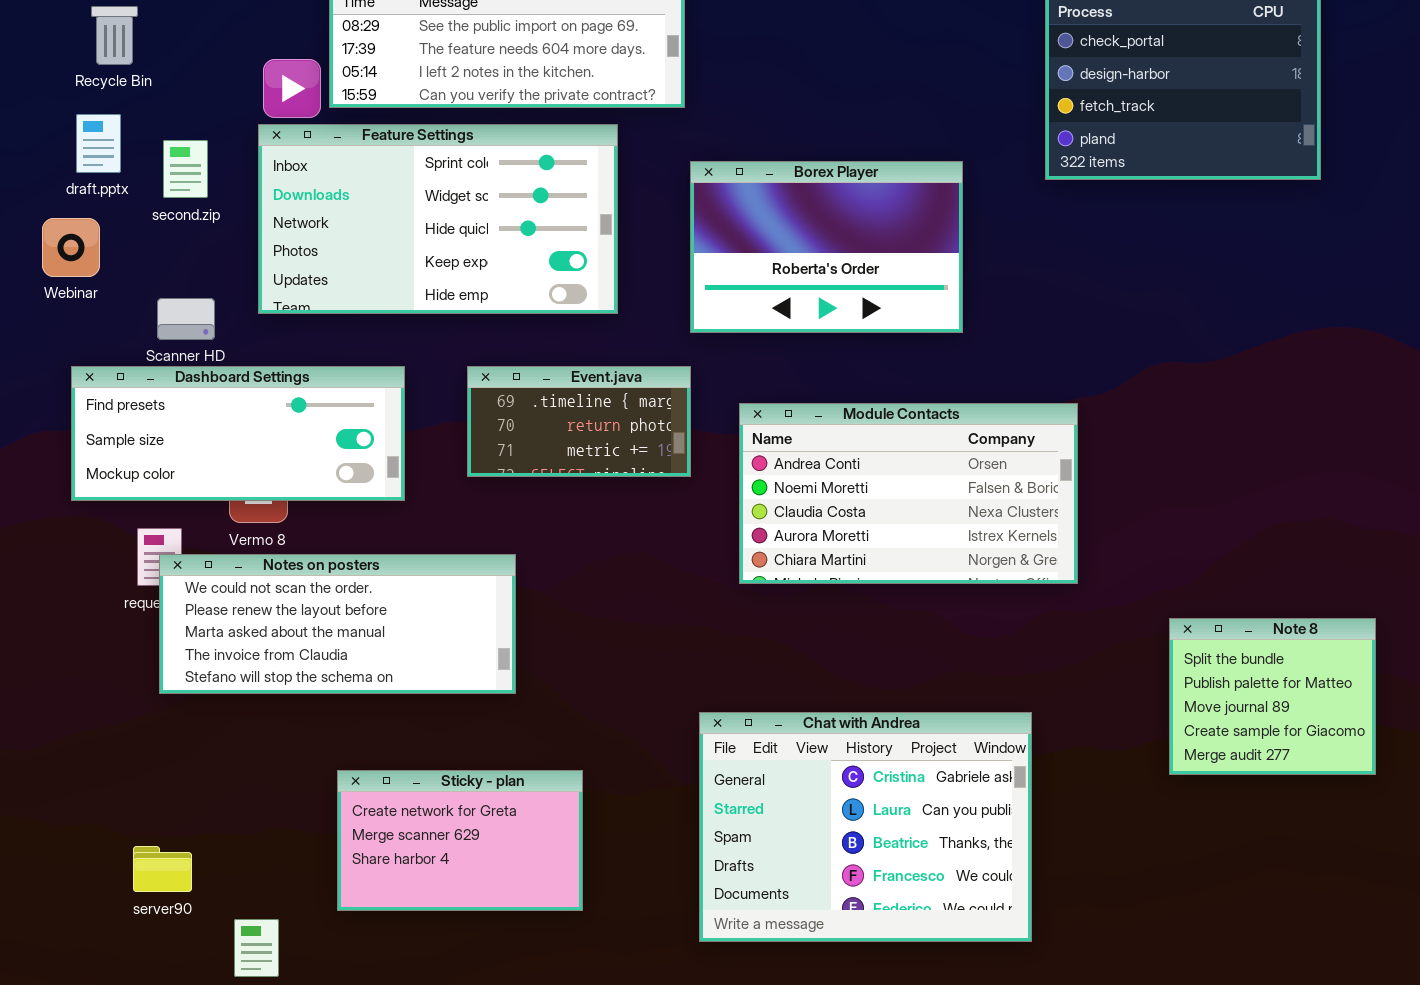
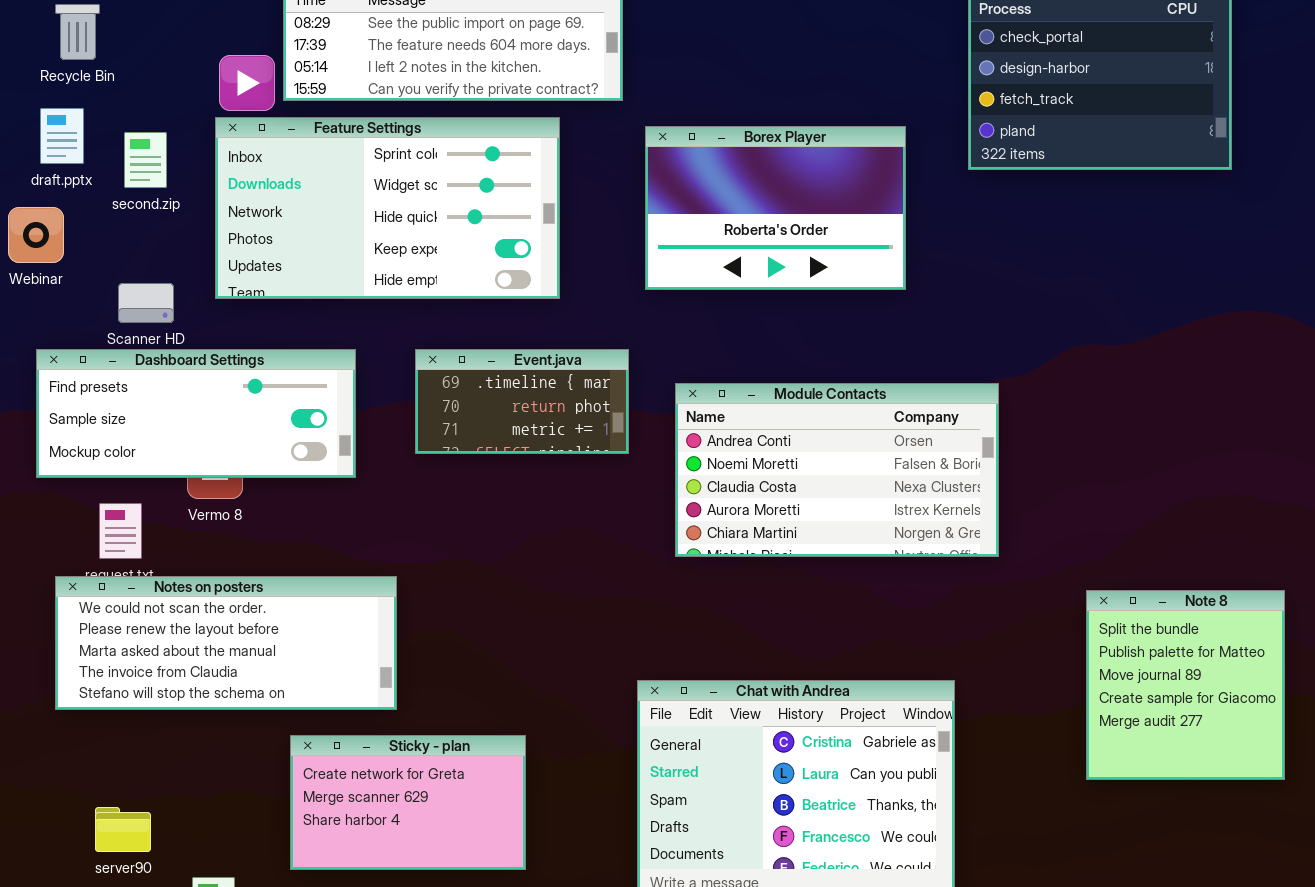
Borex Player: [690,161,963,333] -> [645,126,906,290], moved
Notes on posters: [159,554,516,694] -> [55,576,397,710], moved
Note 8: [1169,618,1376,775] -> [1086,590,1285,780], resized

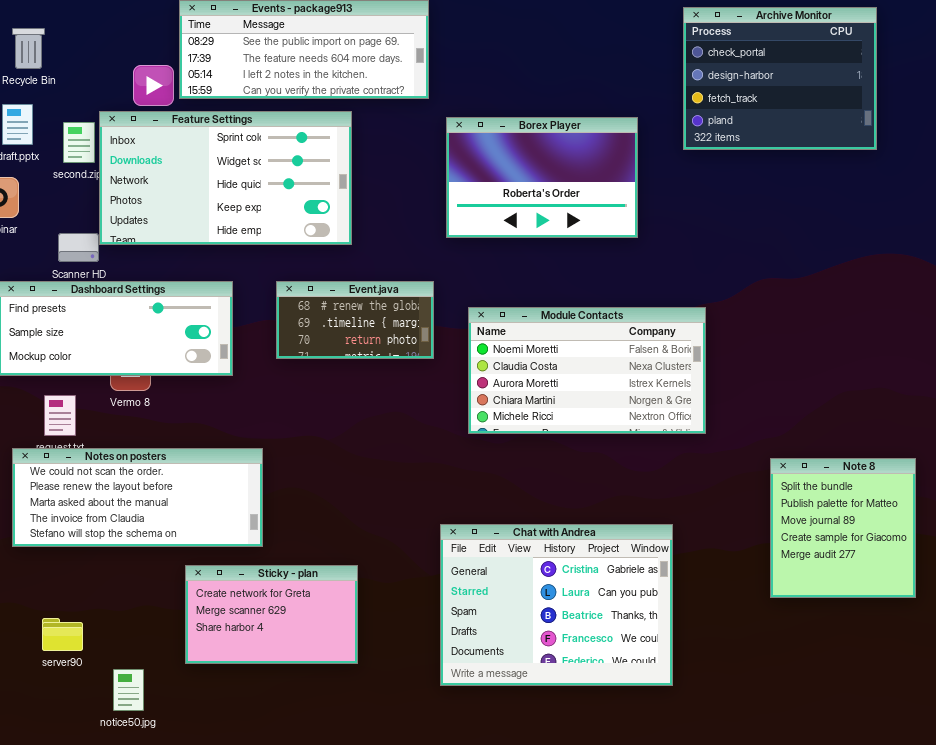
Feature Settings: [215,117,560,299] -> [99,111,352,245], moved
Event.java: [415,349,629,454] -> [276,281,434,359], scrolled up 1 row
Module Contacts: [675,383,999,557] -> [468,307,706,434], scrolled down 1 row

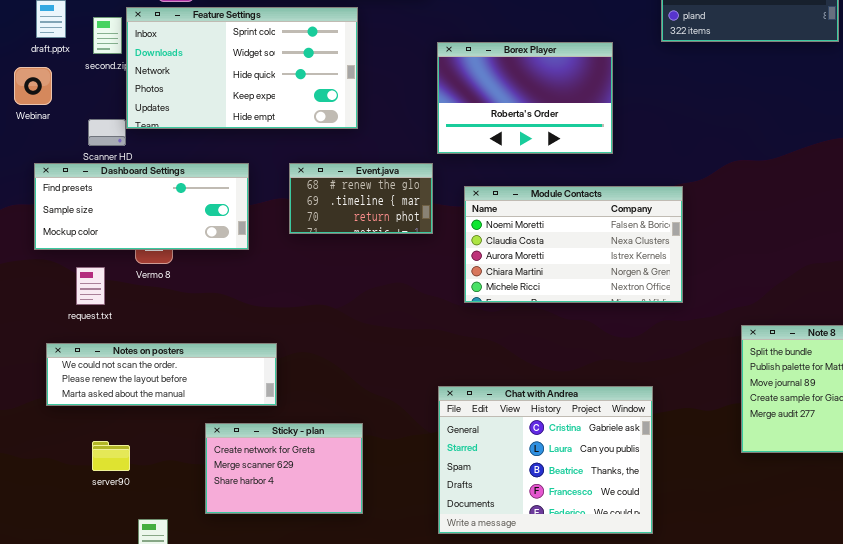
Borex Player: [446,117,638,238] -> [437,42,613,154], moved
Notes on posters: [12,448,263,547] -> [46,343,277,406], resized
server90: [42,618,83,651] -> [92,441,130,471], moved

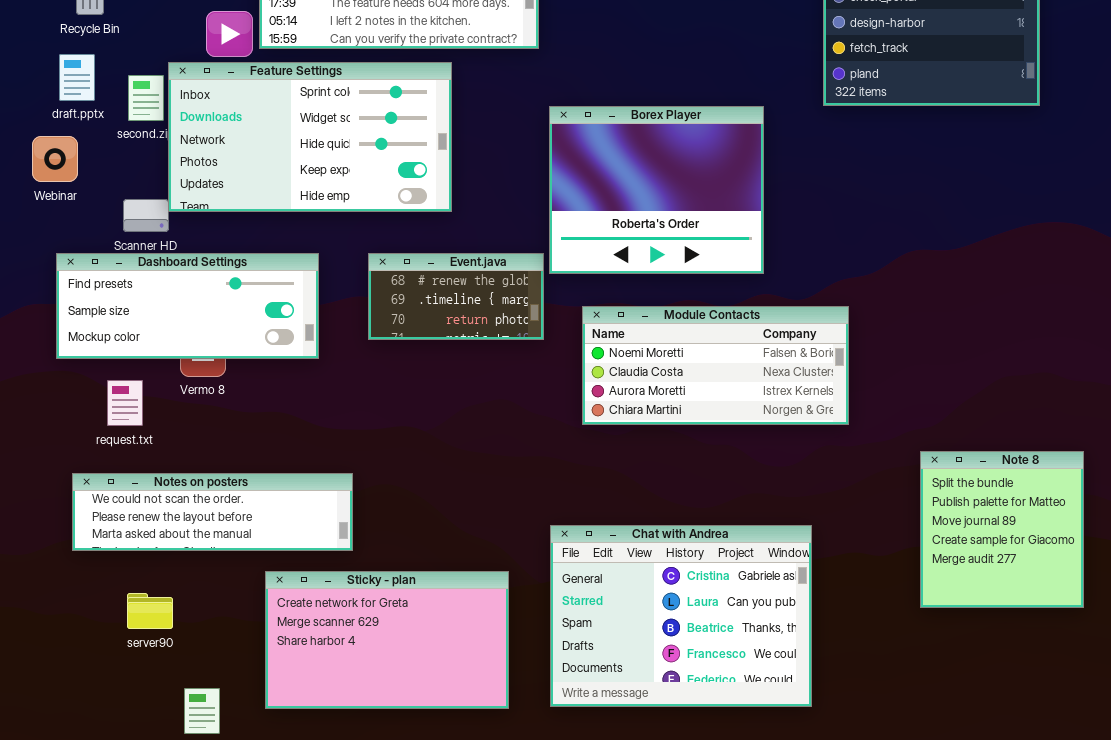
Borex Player: [437,42,613,154] -> [549,106,764,274], resized
Module Contacts: [464,186,683,303] -> [582,306,849,425], resized
Sticky - plan: [205,423,363,514] -> [265,571,509,709], resized

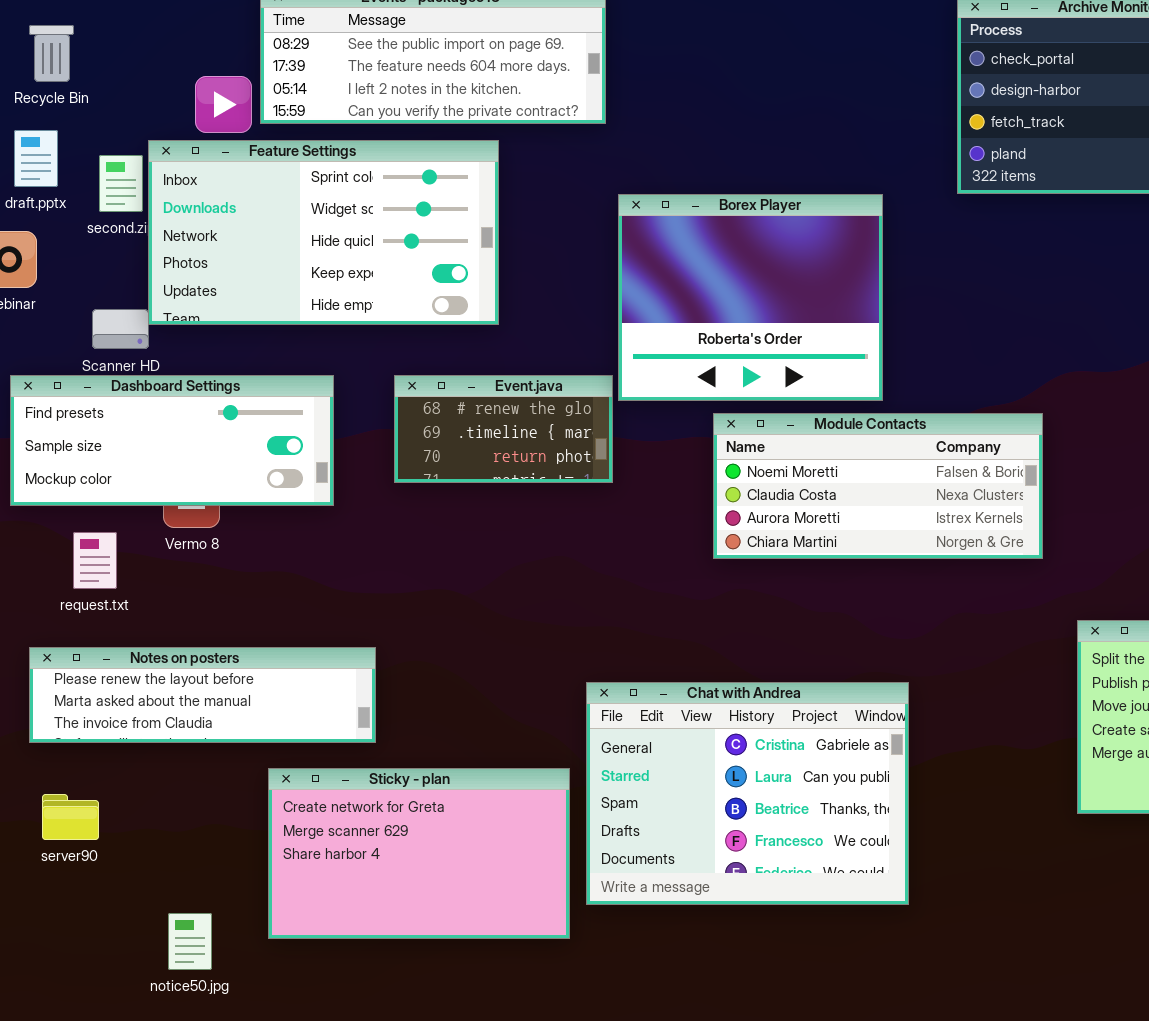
Module Contacts: [582,306,849,425] -> [713,413,1043,559], moved
Notes on posters: [72,473,353,551] -> [29,647,376,743], scrolled down 1 row
Chat with Andrea: [550,525,812,707] -> [586,682,909,905], moved
server90: [127,593,173,629] -> [42,794,99,840], moved

